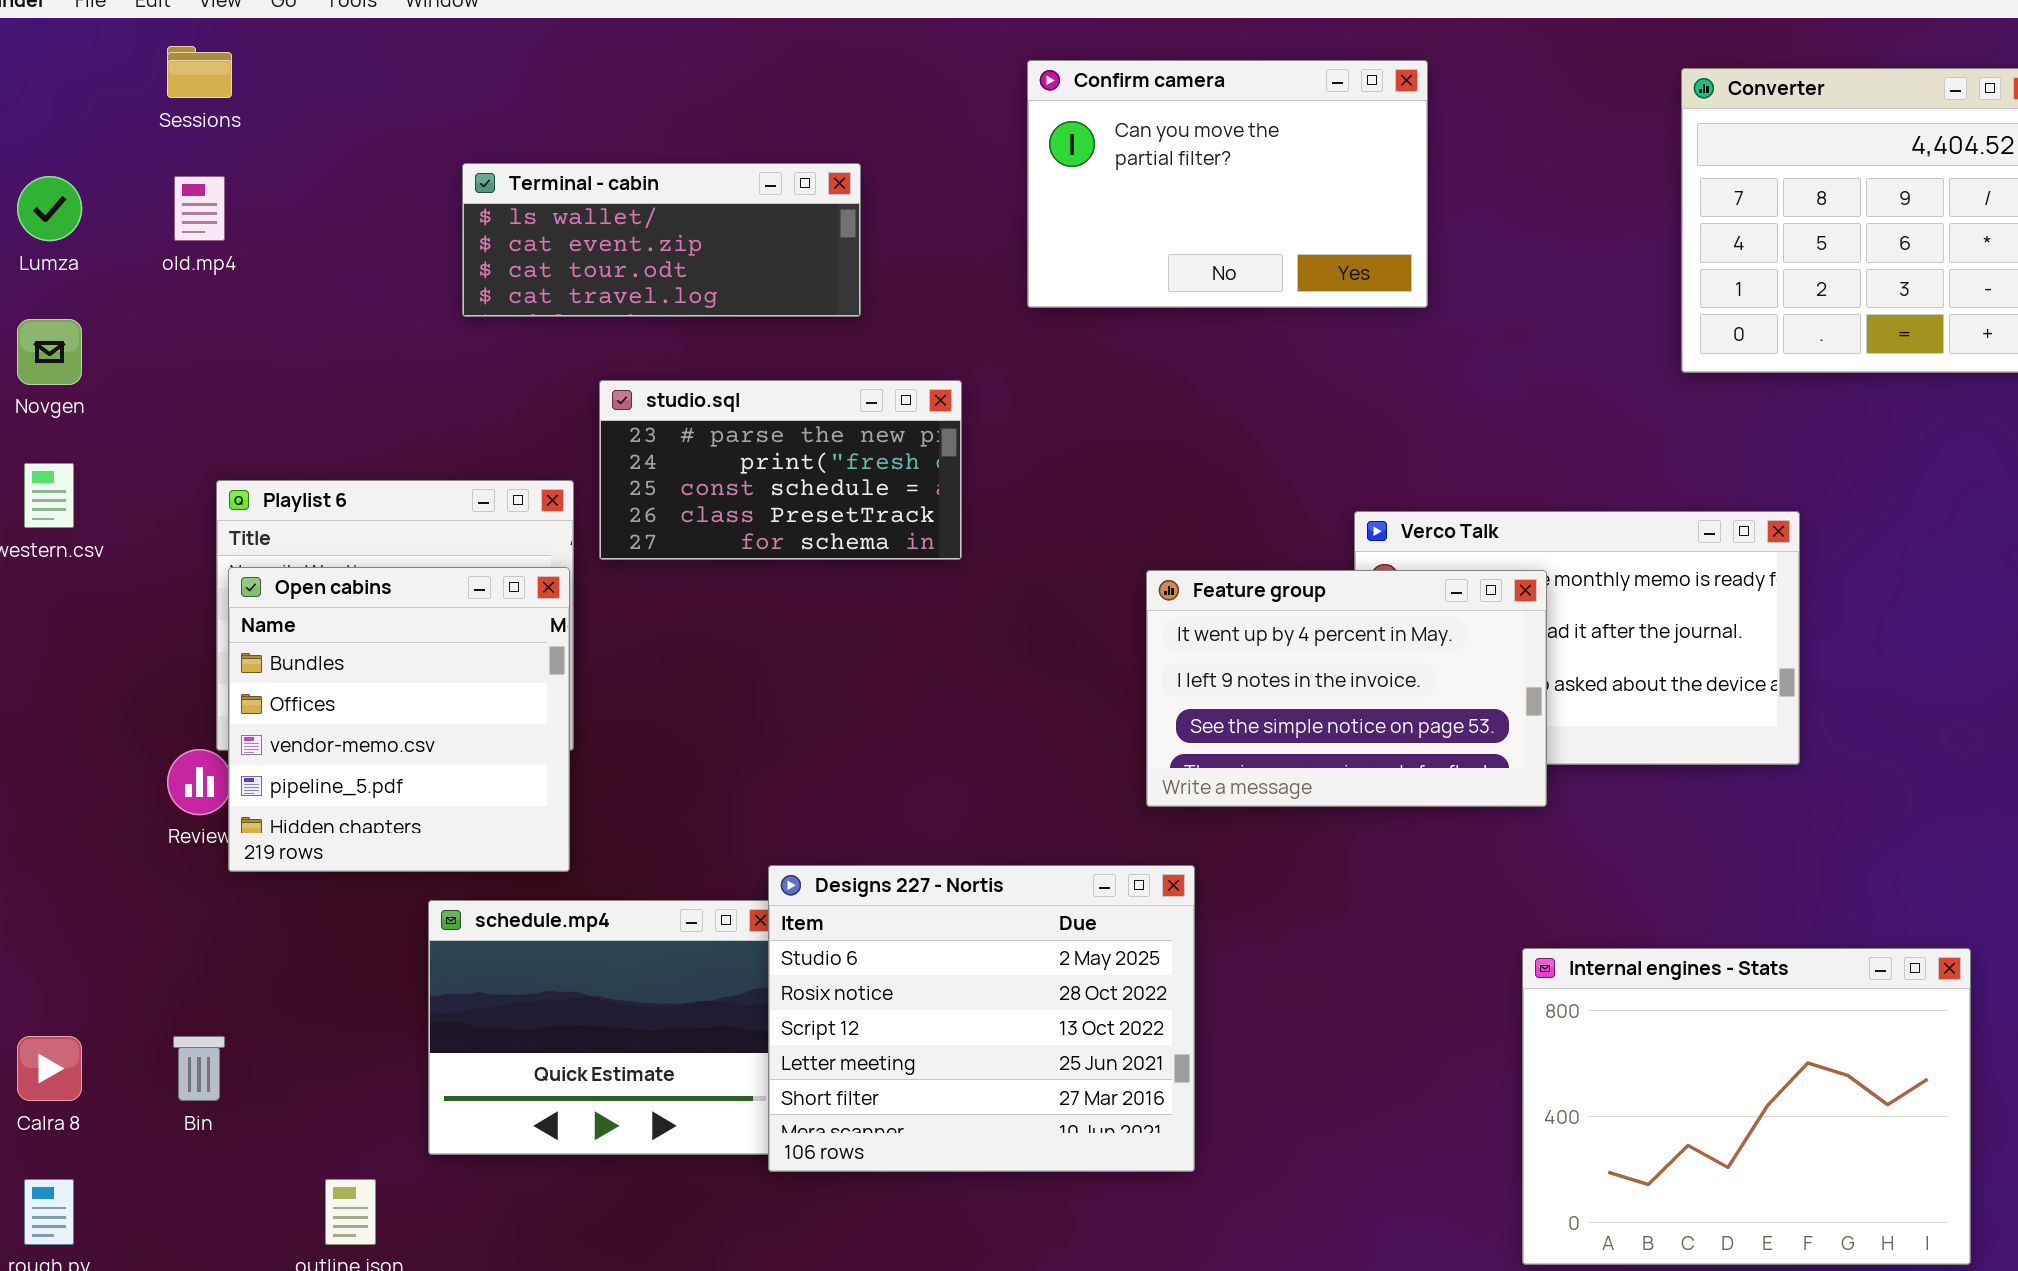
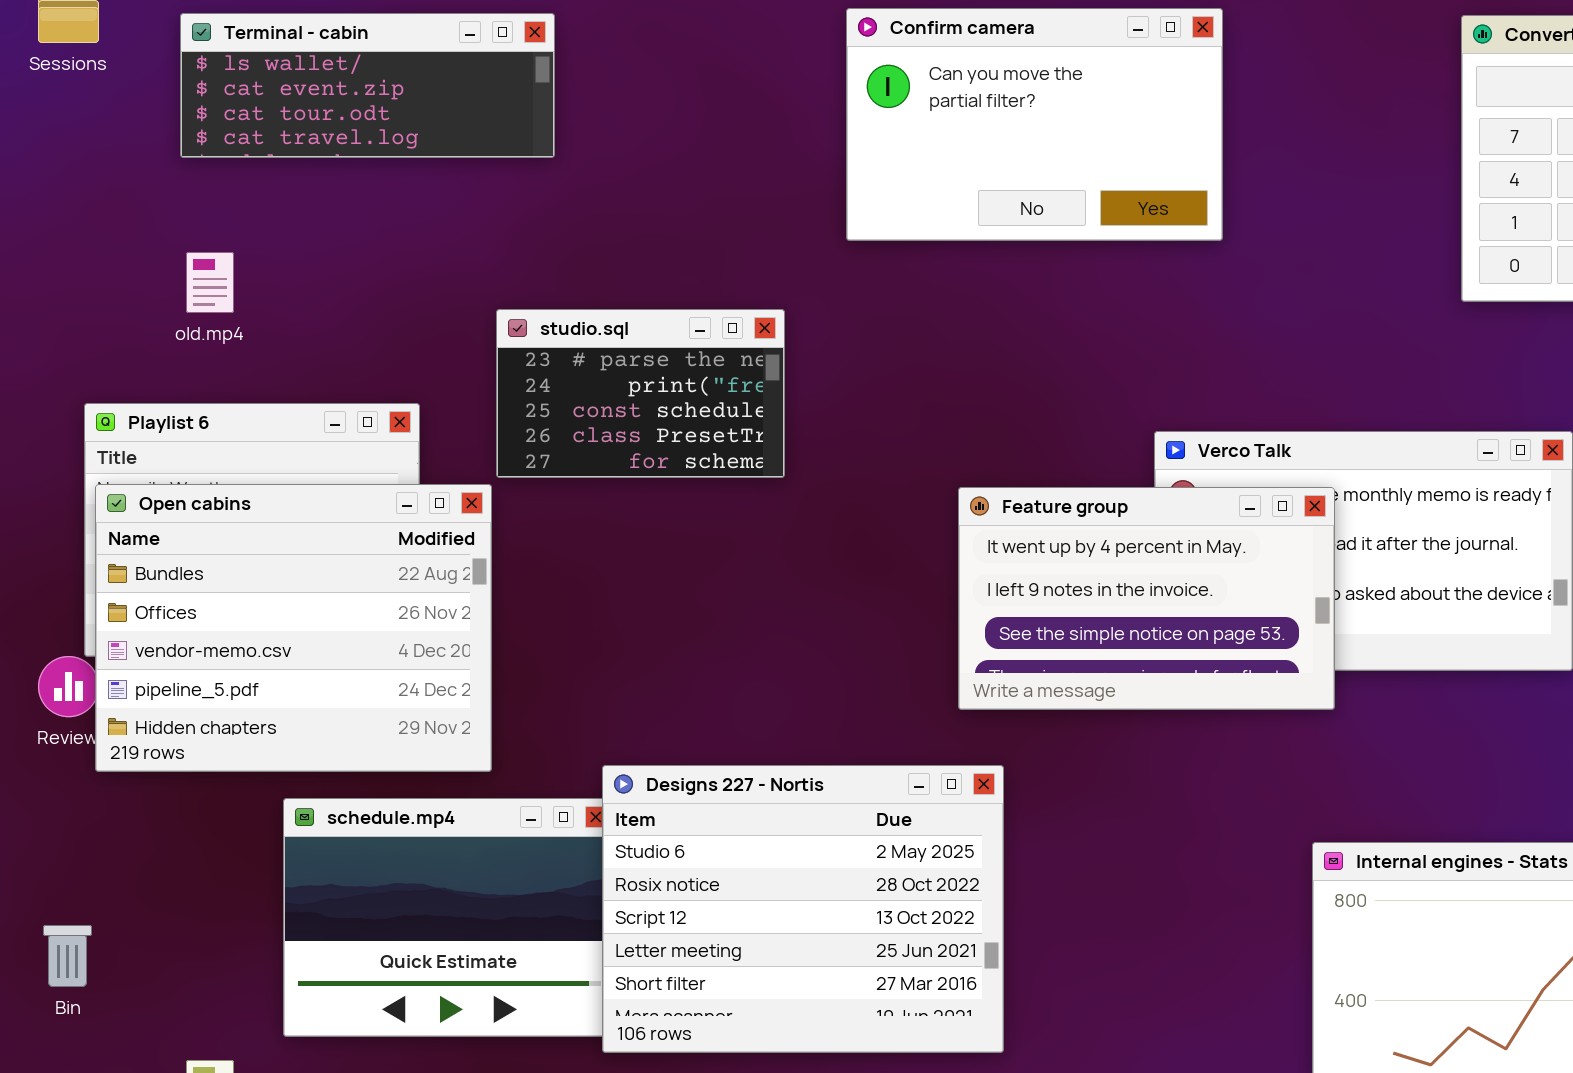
Terminal - cabin: [462,163,861,317] -> [180,13,555,158], moved
old.mp4: [174,176,225,241] -> [186,252,234,313], moved
studio.sql: [599,380,962,560] -> [496,309,785,478], resized
Open cabins: [228,567,570,872] -> [95,484,492,772], resized

